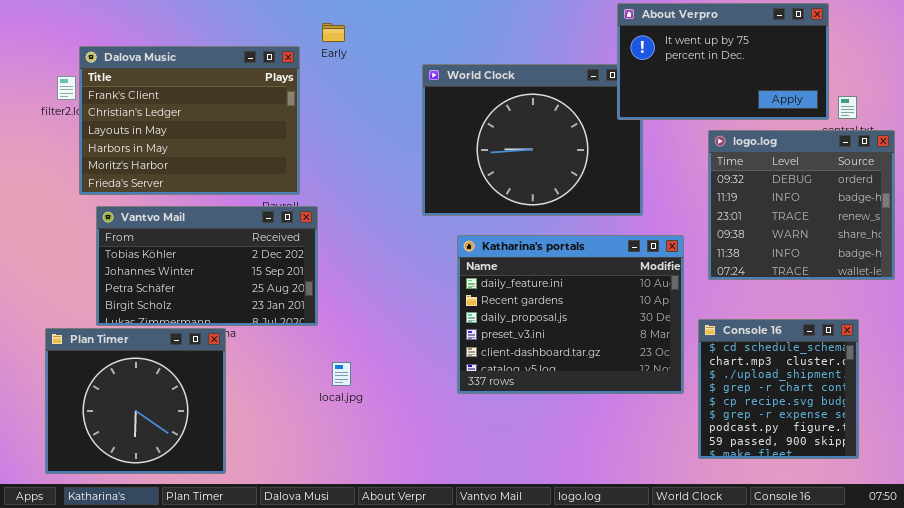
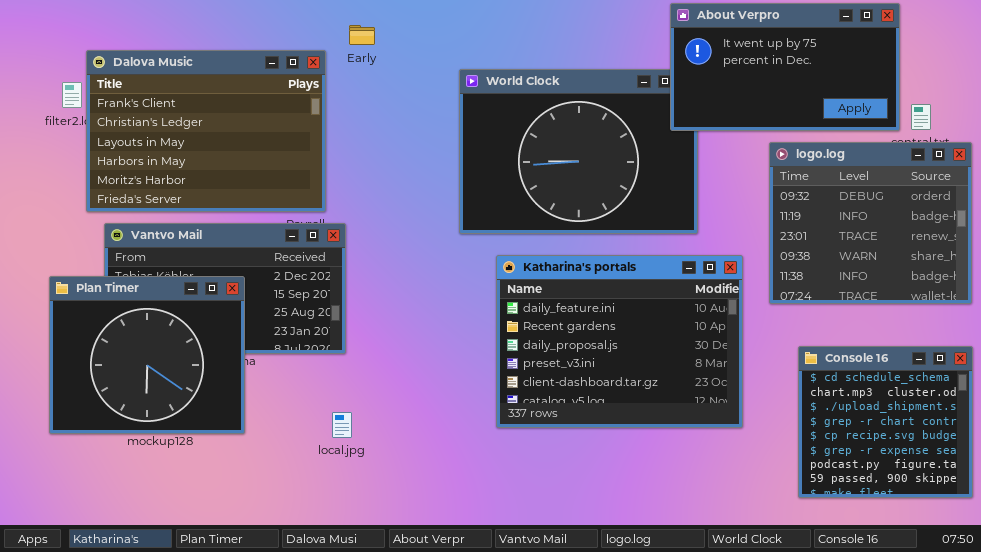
Console 16: [698,319,859,459] -> [798,346,973,498], moved
Plan Timer: [45,328,226,474] -> [49,276,245,434], moved
local.jpg: [332,362,351,386] -> [332,412,352,438], moved

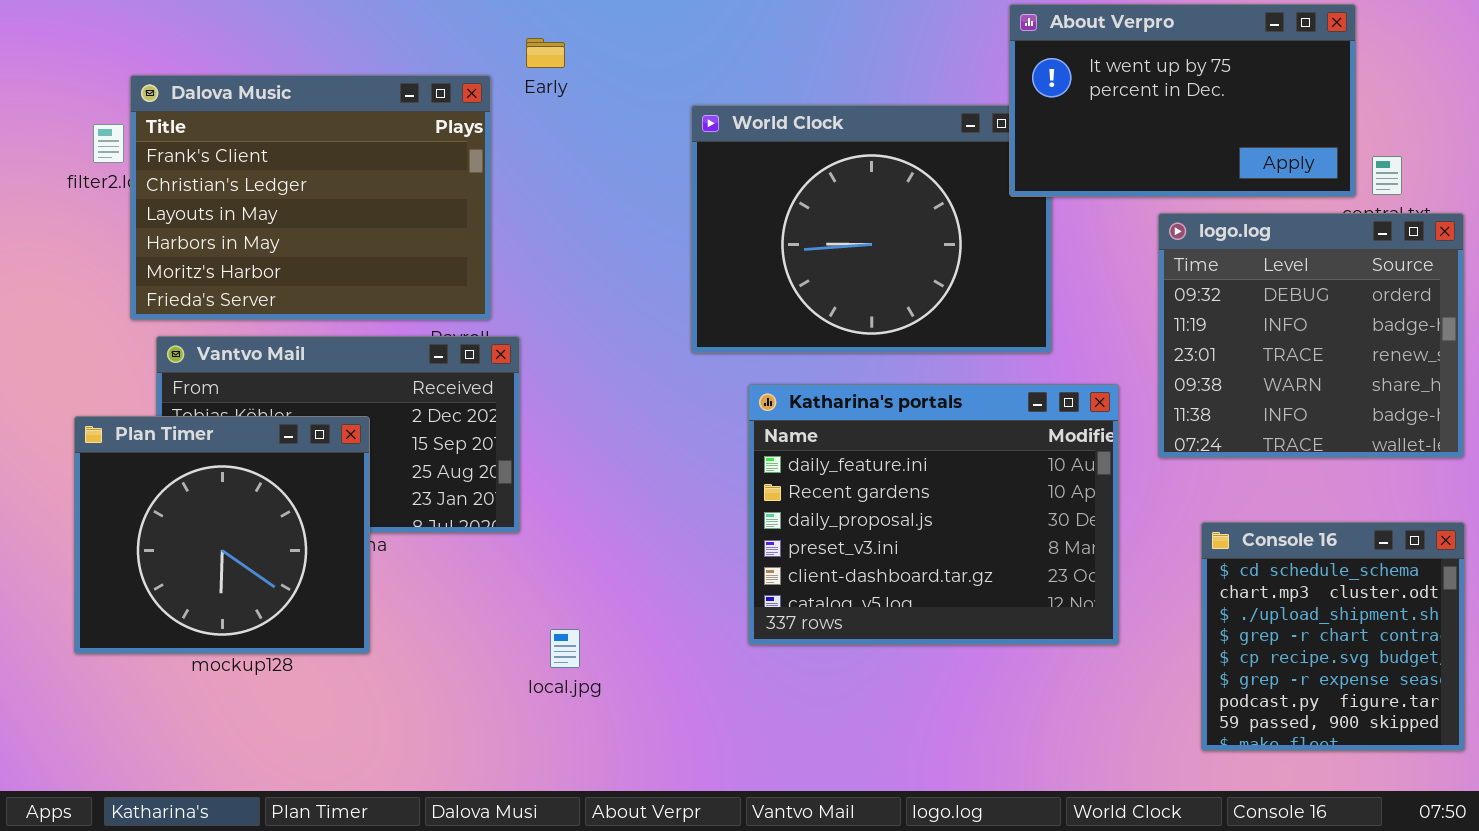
local.jpg: [332,412,352,438] -> [550,629,580,668], moved

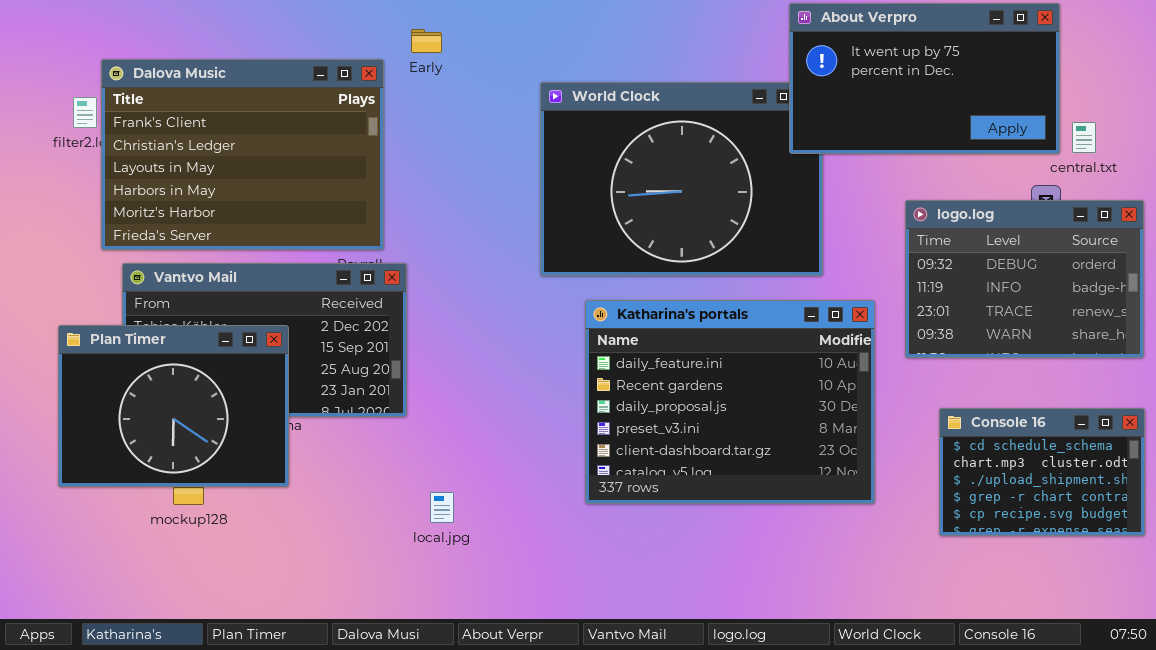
logo.log: [1158,213,1464,458] -> [905,200,1144,358], resized
Plan Timer: [74,416,370,654] -> [58,325,289,487], resized
Console 16: [1201,522,1465,751] -> [939,408,1145,536], resized

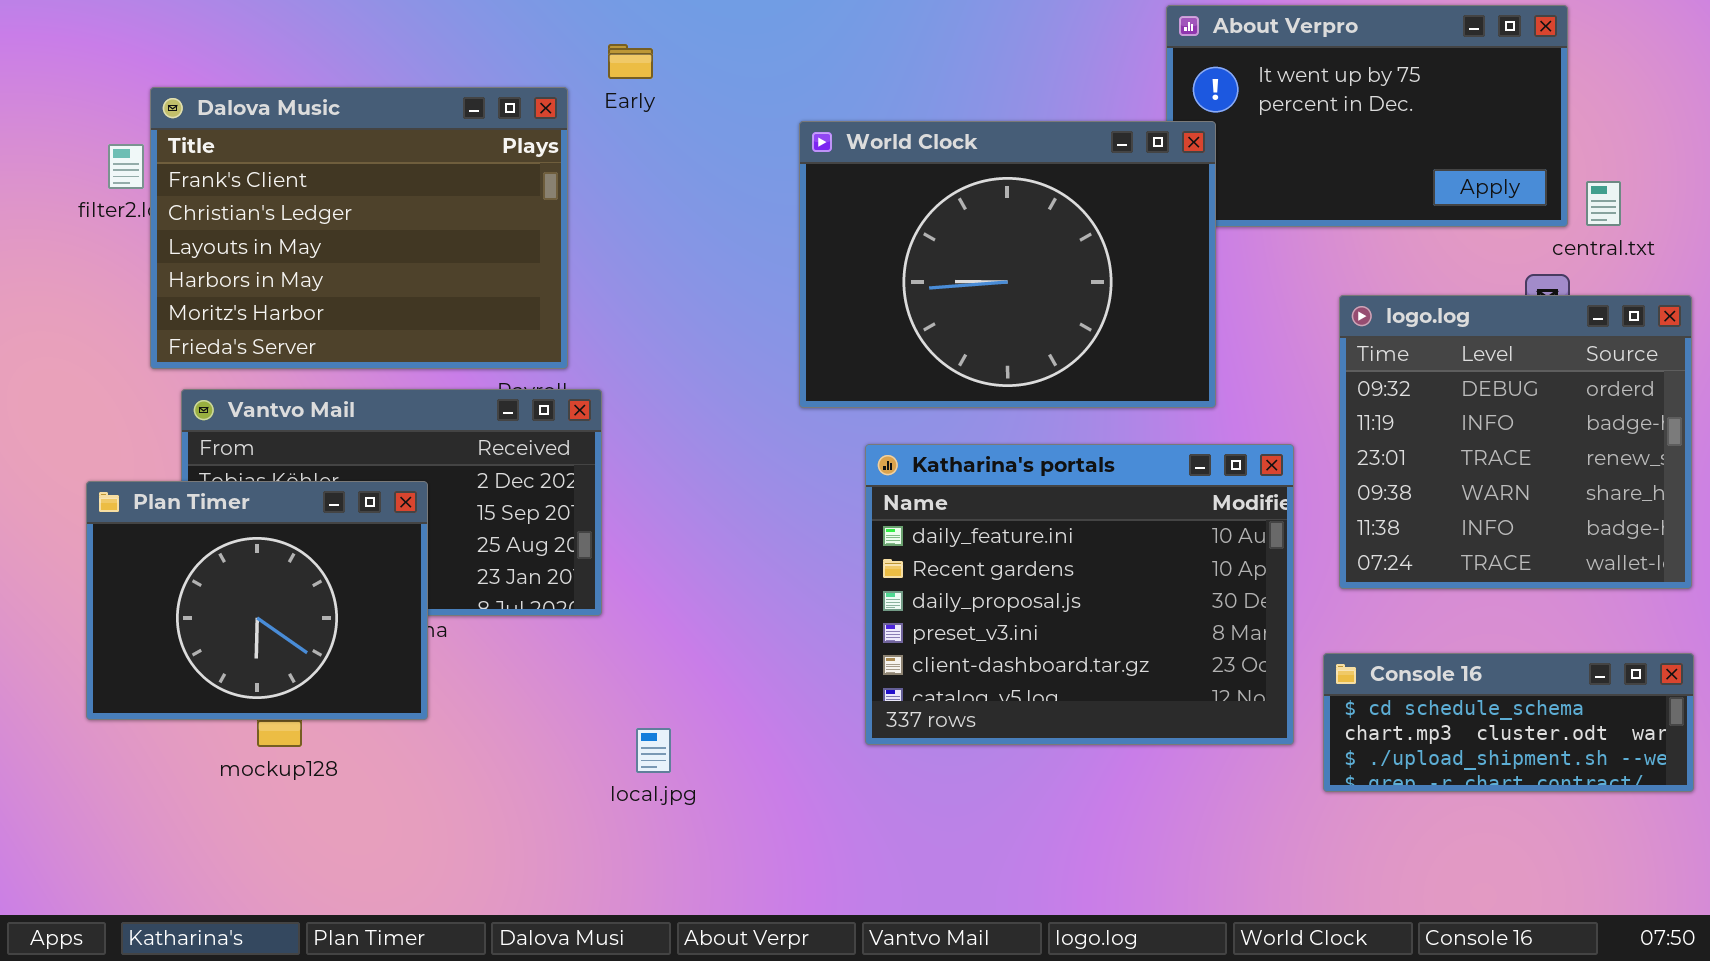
World Clock: [540,82,823,276] -> [799,121,1216,408], raised
logo.log: [905,200,1144,358] -> [1339,295,1692,589], resized
Console 16: [939,408,1145,536] -> [1323,653,1694,792], resized

